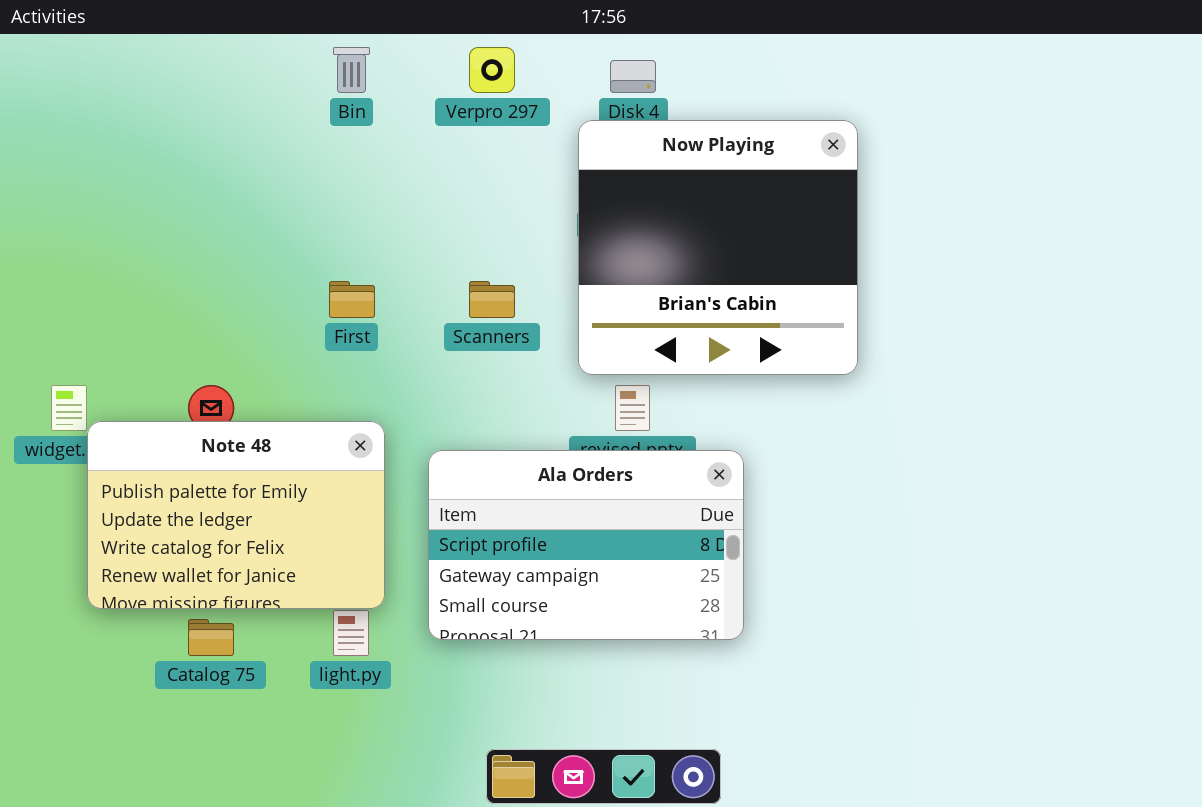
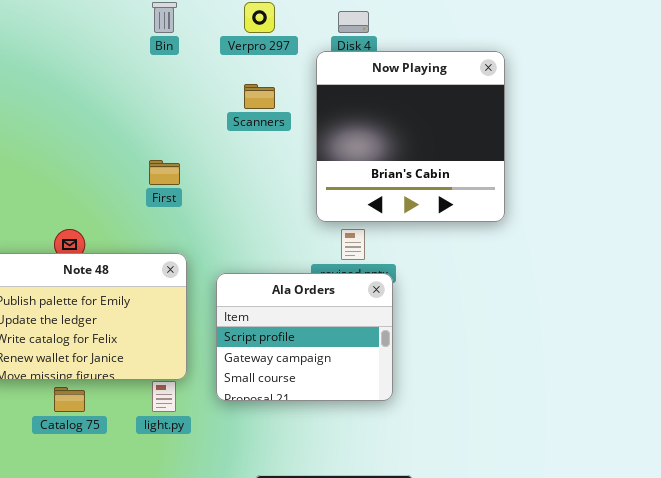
Scanners: [469,281,515,318] -> [244,84,275,109], moved
Ala Orders: [428,450,744,640] -> [216,273,393,401], resized

